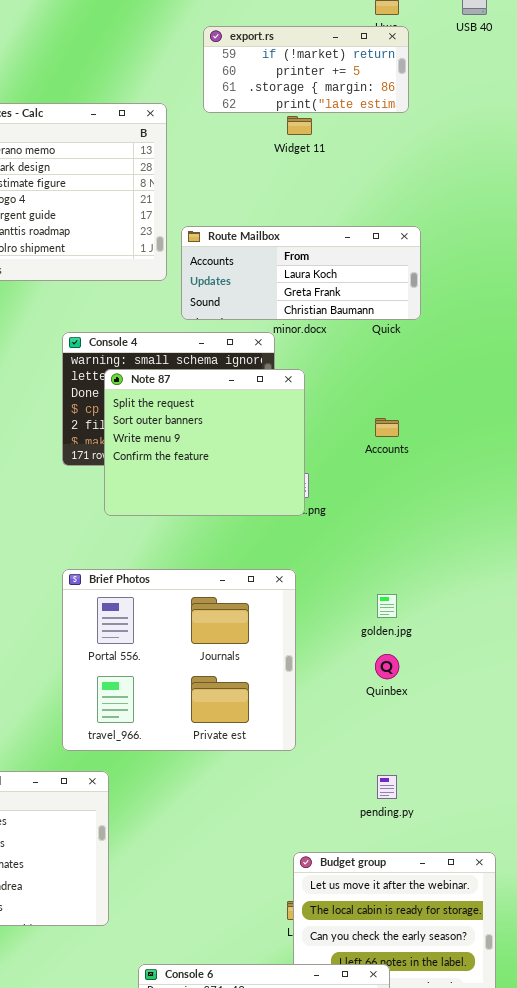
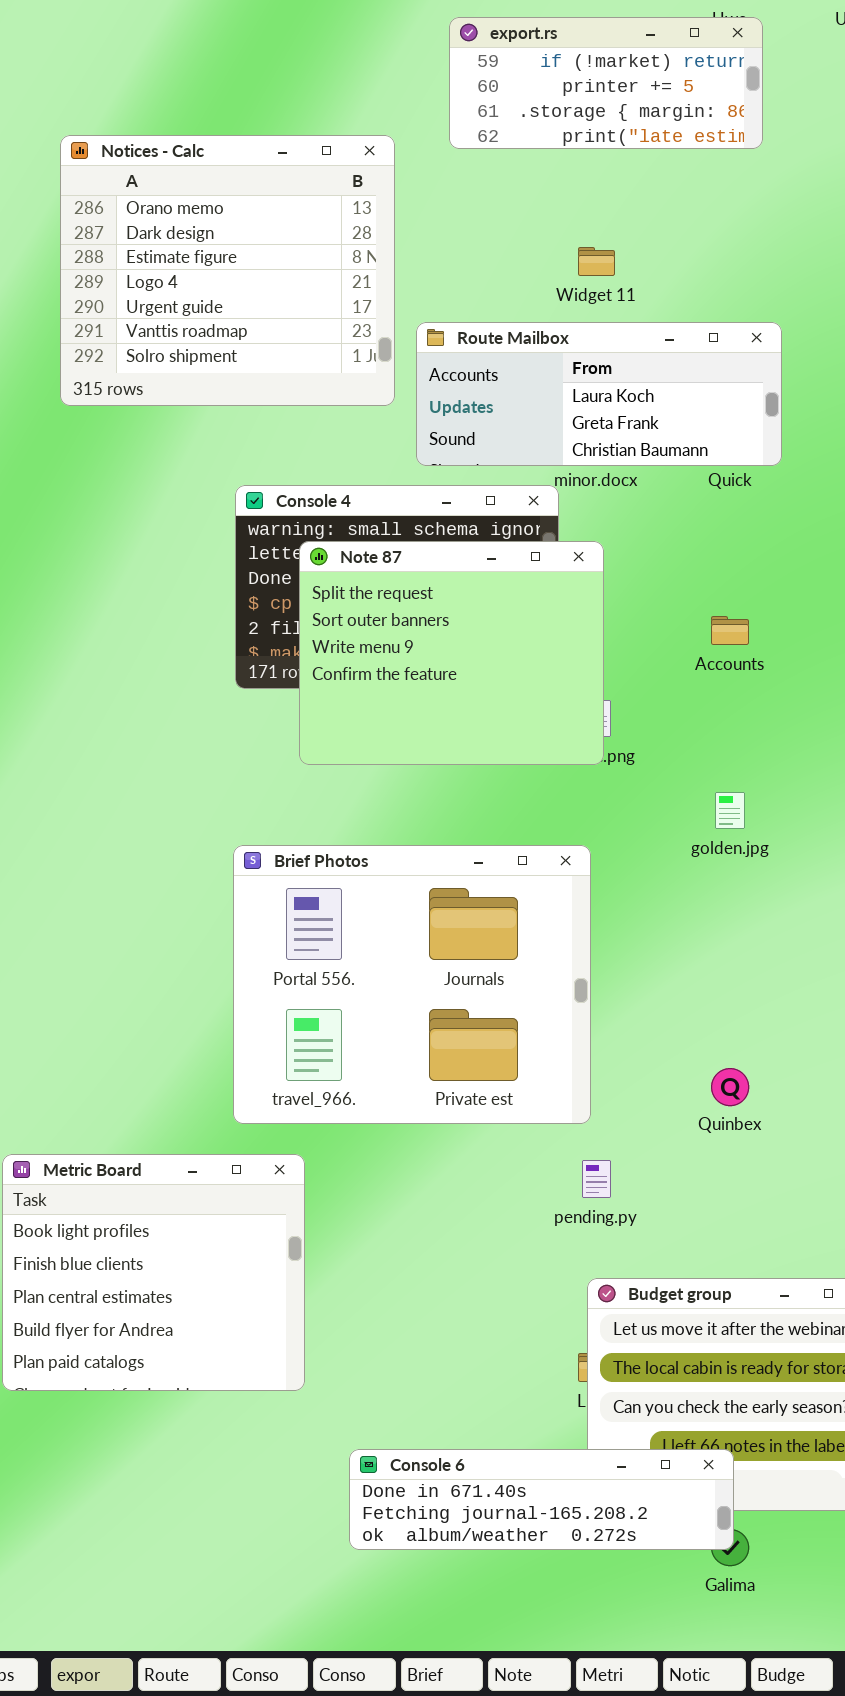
Widget 11: [287,116,312,135] -> [578,247,615,276], moved
golden.jpg: [377,594,397,618] -> [715,792,745,829], moved
Quinbex: [375,654,399,679] -> [711,1068,749,1106], moved
pending.py: [377,775,397,799] -> [582,1160,611,1198], moved

